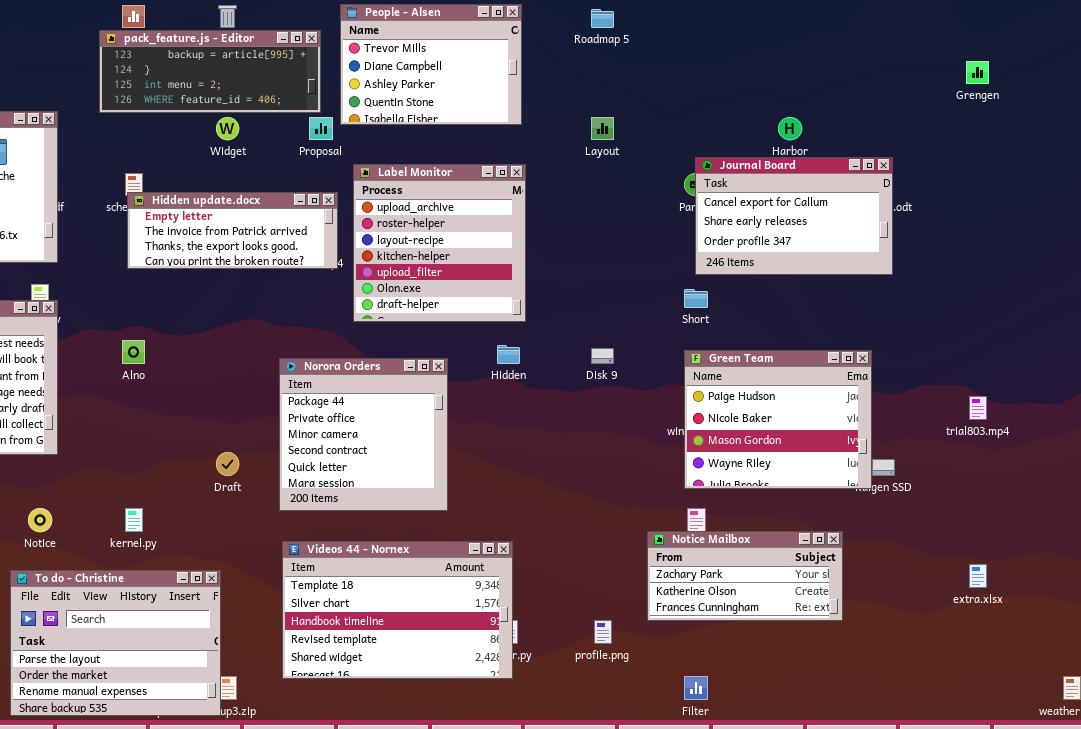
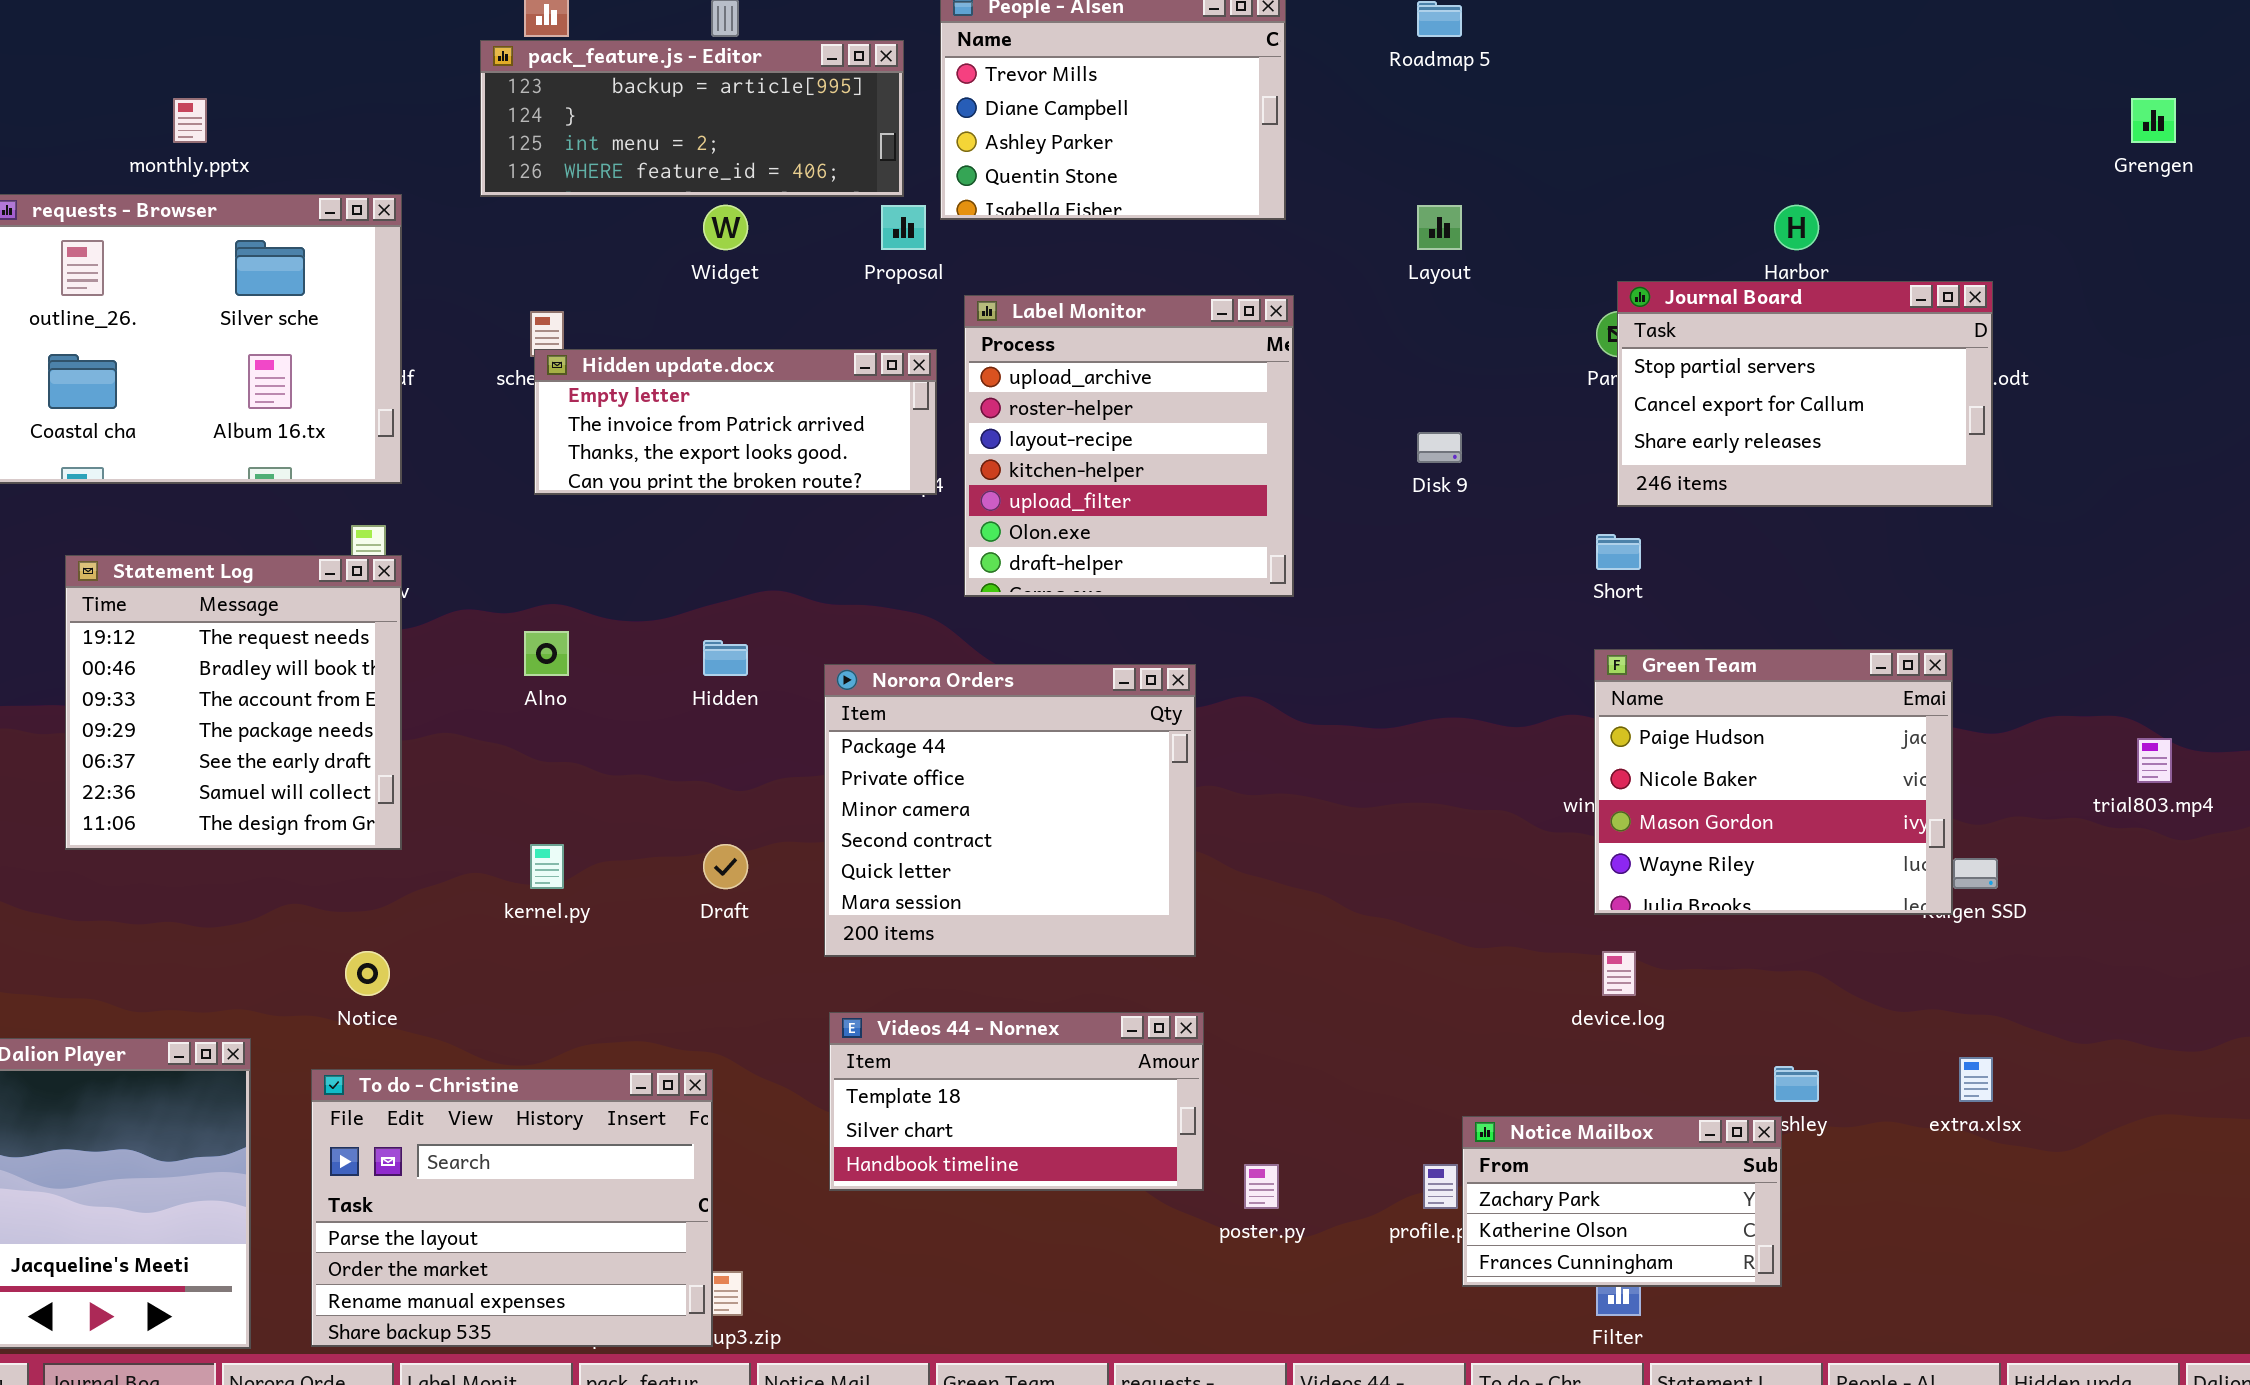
Journal Board: [695,157,893,275] -> [1617,281,1993,507], scrolled up 1 row
Hidden: [497,345,520,364] -> [703,640,748,676], moved
Disk 9: [591,348,614,364] -> [1417,432,1462,463], moved
Norora Orders: [279,358,448,511] -> [824,664,1196,957], resized
kernel.py: [125,508,143,532] -> [530,844,564,889], moved
Notice Mailbox: [647,531,843,621] -> [1462,1116,1782,1287], moved, resized
Videos 44 - Nornex: [282,541,513,679] -> [829,1012,1204,1191], resized
extra.xlsx: [969,564,987,588] -> [1959,1057,1993,1102], moved

